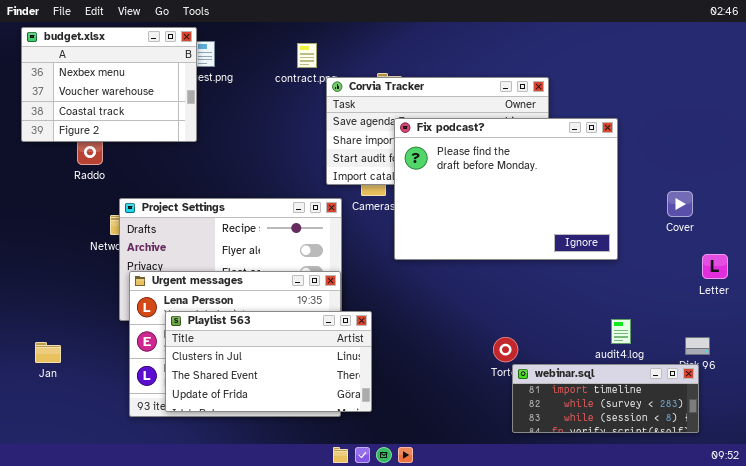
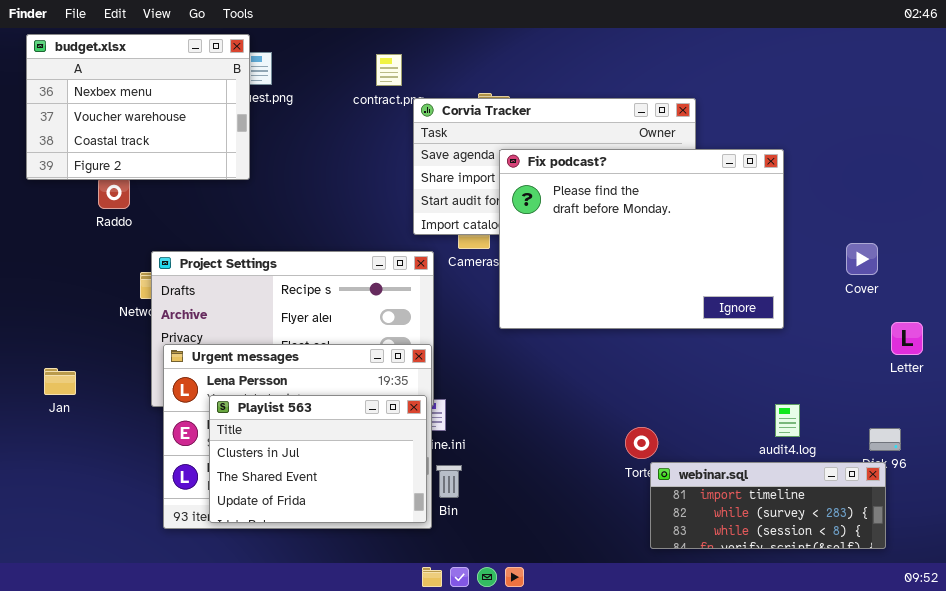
Playlist 563: [165,311,372,412] -> [209,395,427,523], resized
Jan: [35,342,61,363] -> [44,368,76,395], moved

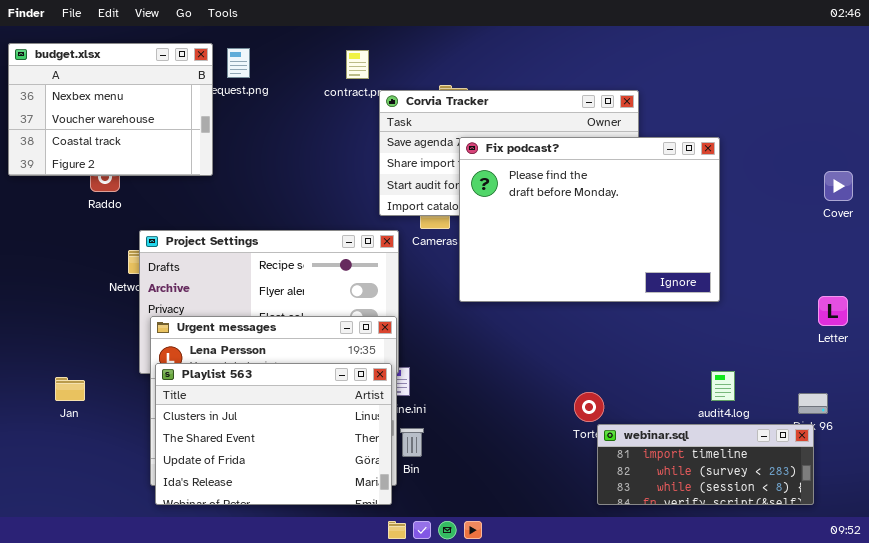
budget.xlsx: [26,34,250,180] -> [8,43,213,176], moved
Cover: [846,243,878,275] -> [824,171,853,201], moved
Jan: [44,368,76,395] -> [55,377,85,401], moved
Playlist 563: [209,395,427,523] -> [155,363,392,505], resized

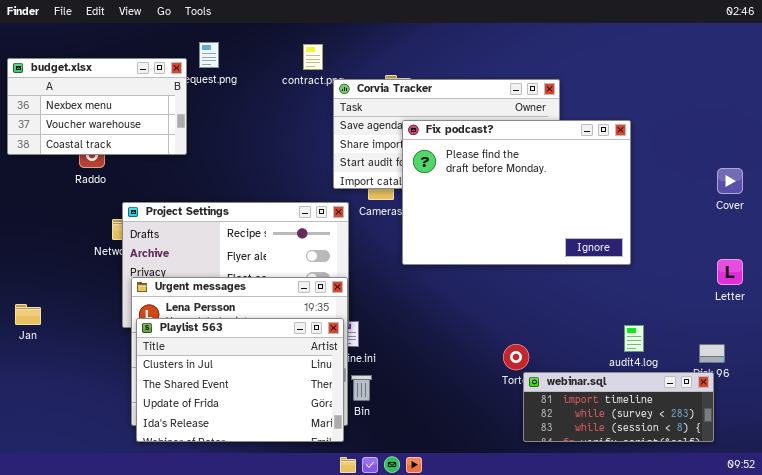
budget.xlsx: [8,43,213,176] -> [7,58,187,155], resized
Cover: [824,171,853,201] -> [717,168,743,194], moved
Jan: [55,377,85,401] -> [15,304,41,325], moved

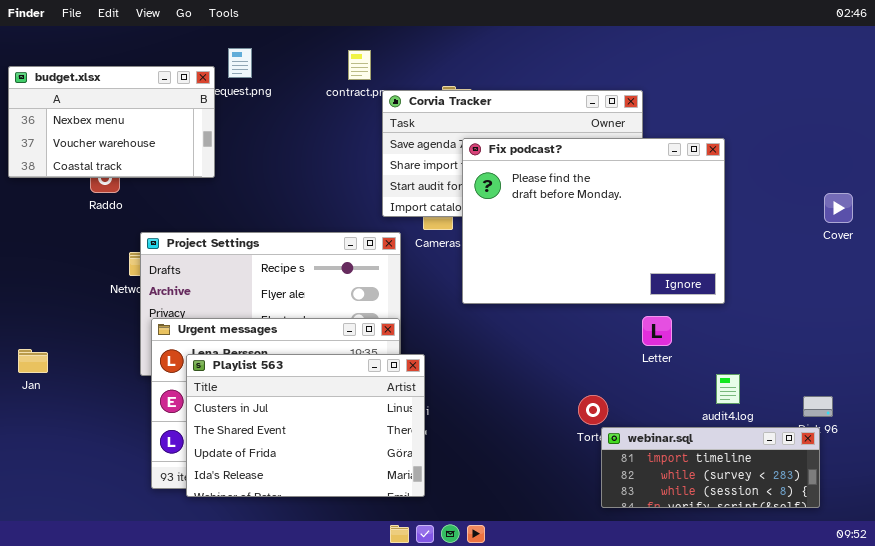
Letter: [717,259,743,285] -> [642,316,672,346], moved
Playlist 563: [136,318,344,442] -> [186,354,425,497], moved

